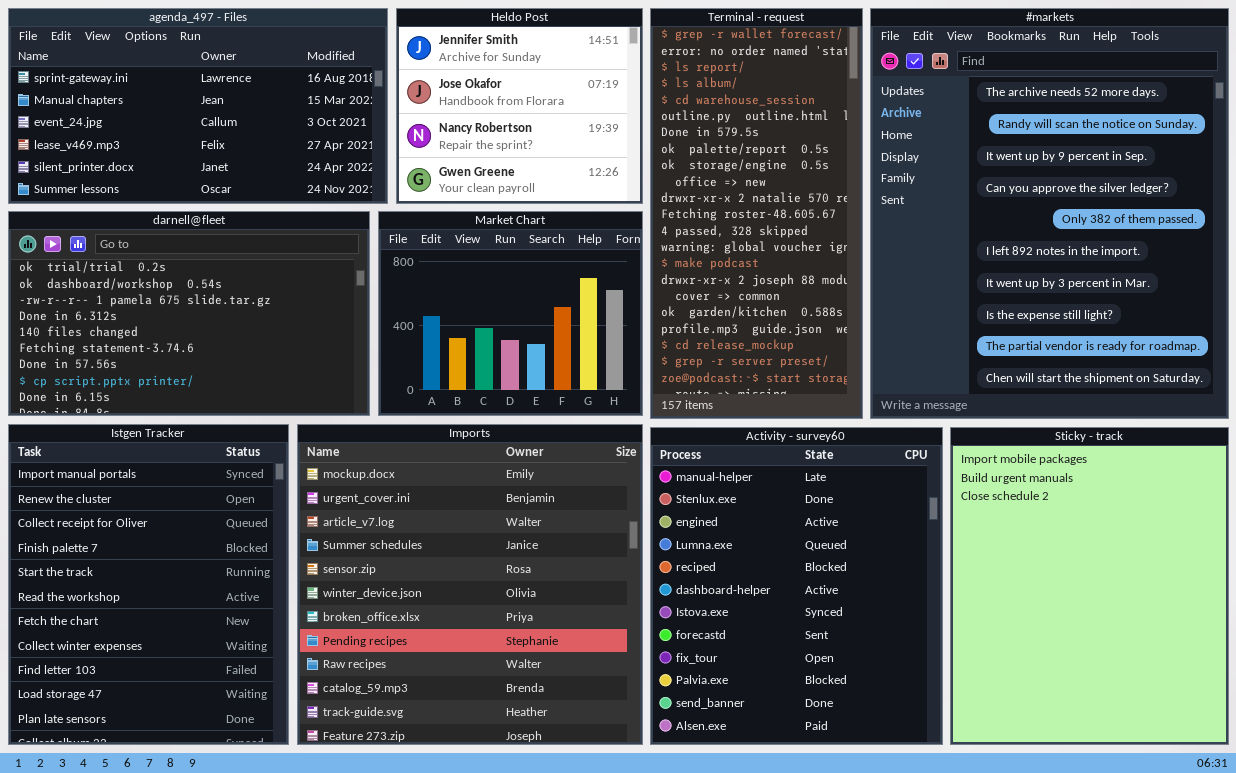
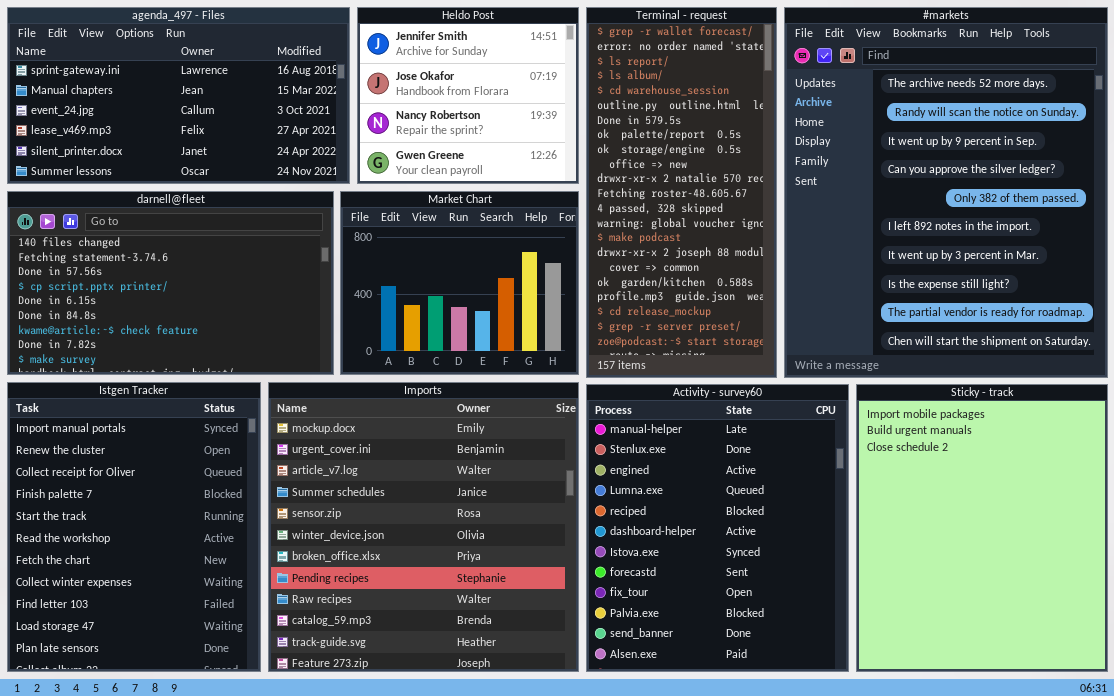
darnell@fleet: [8,211,370,416] -> [7,191,334,375], scrolled down 4 rows

